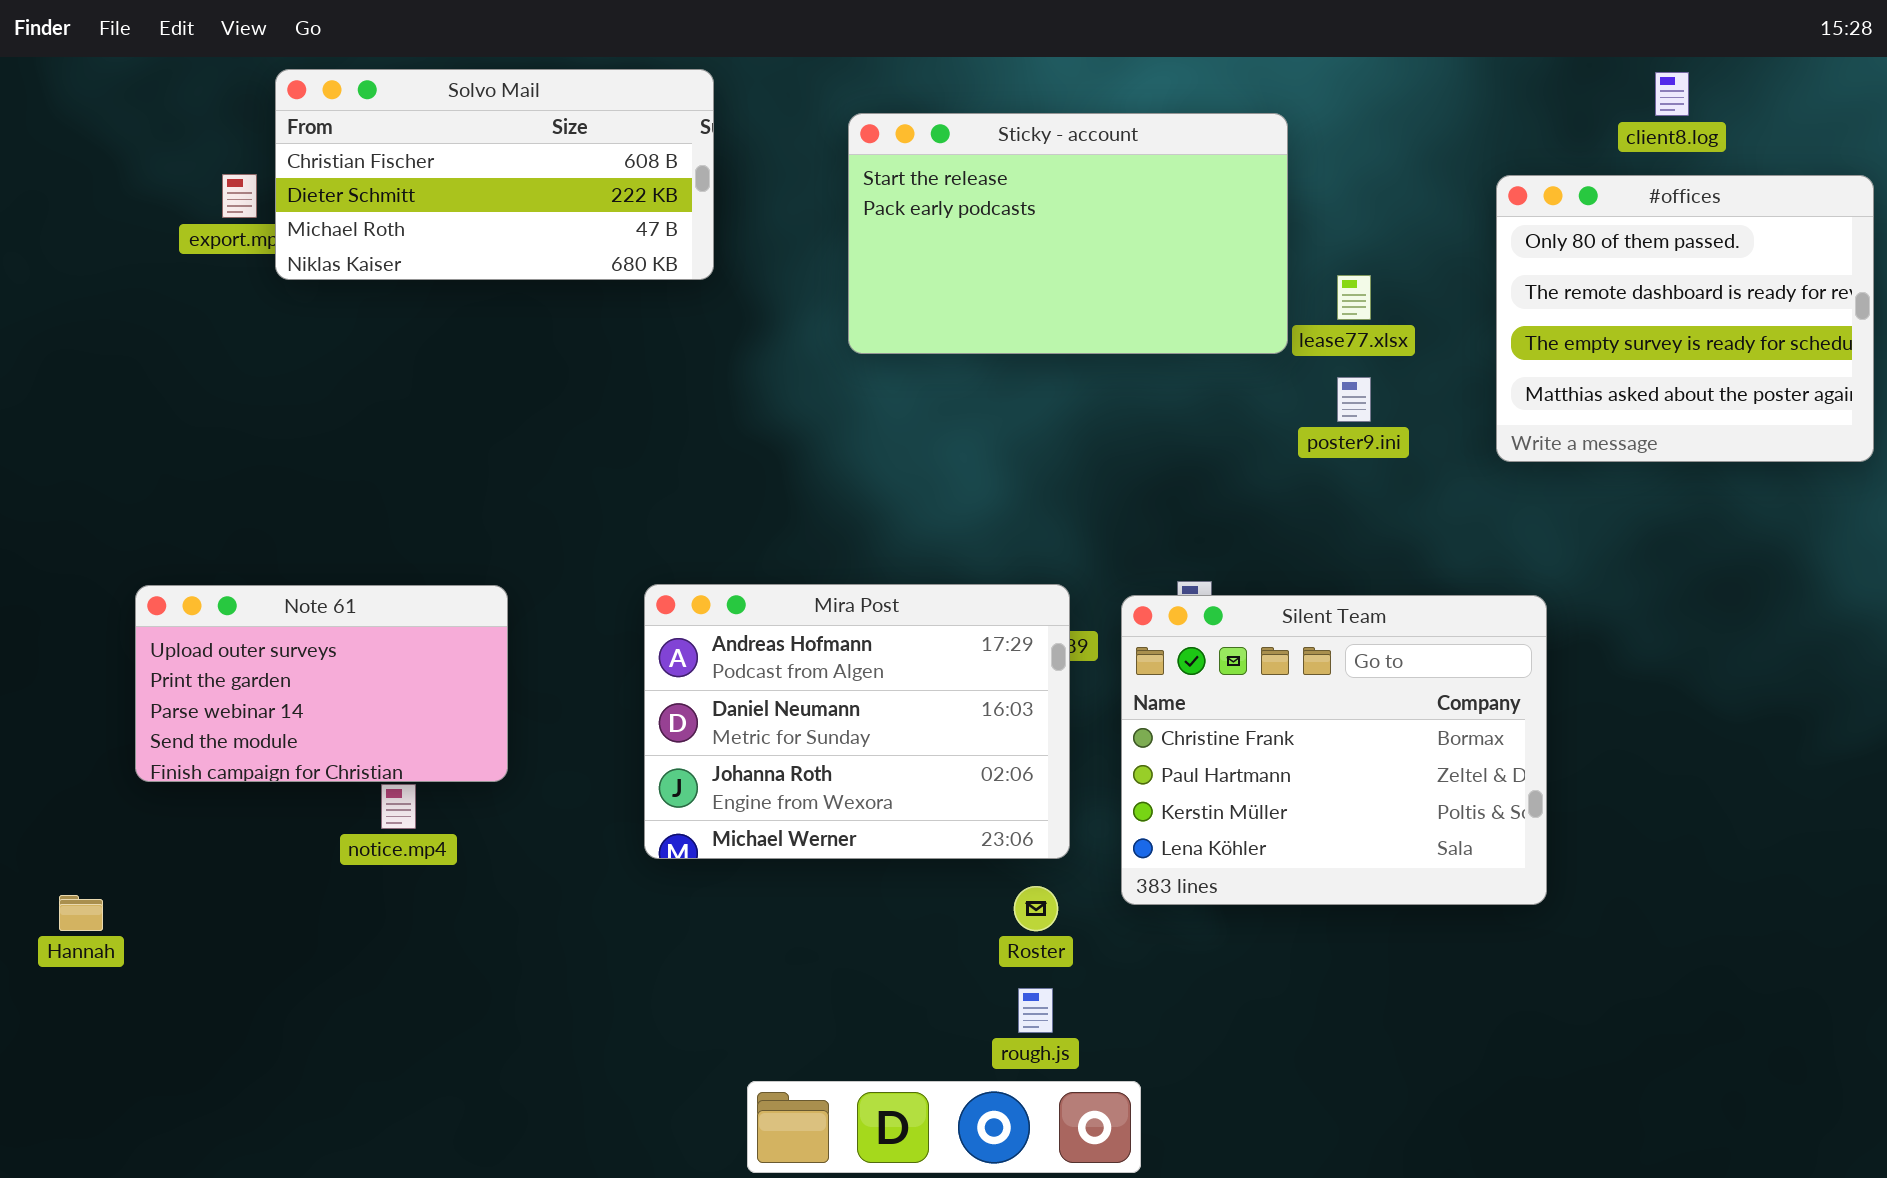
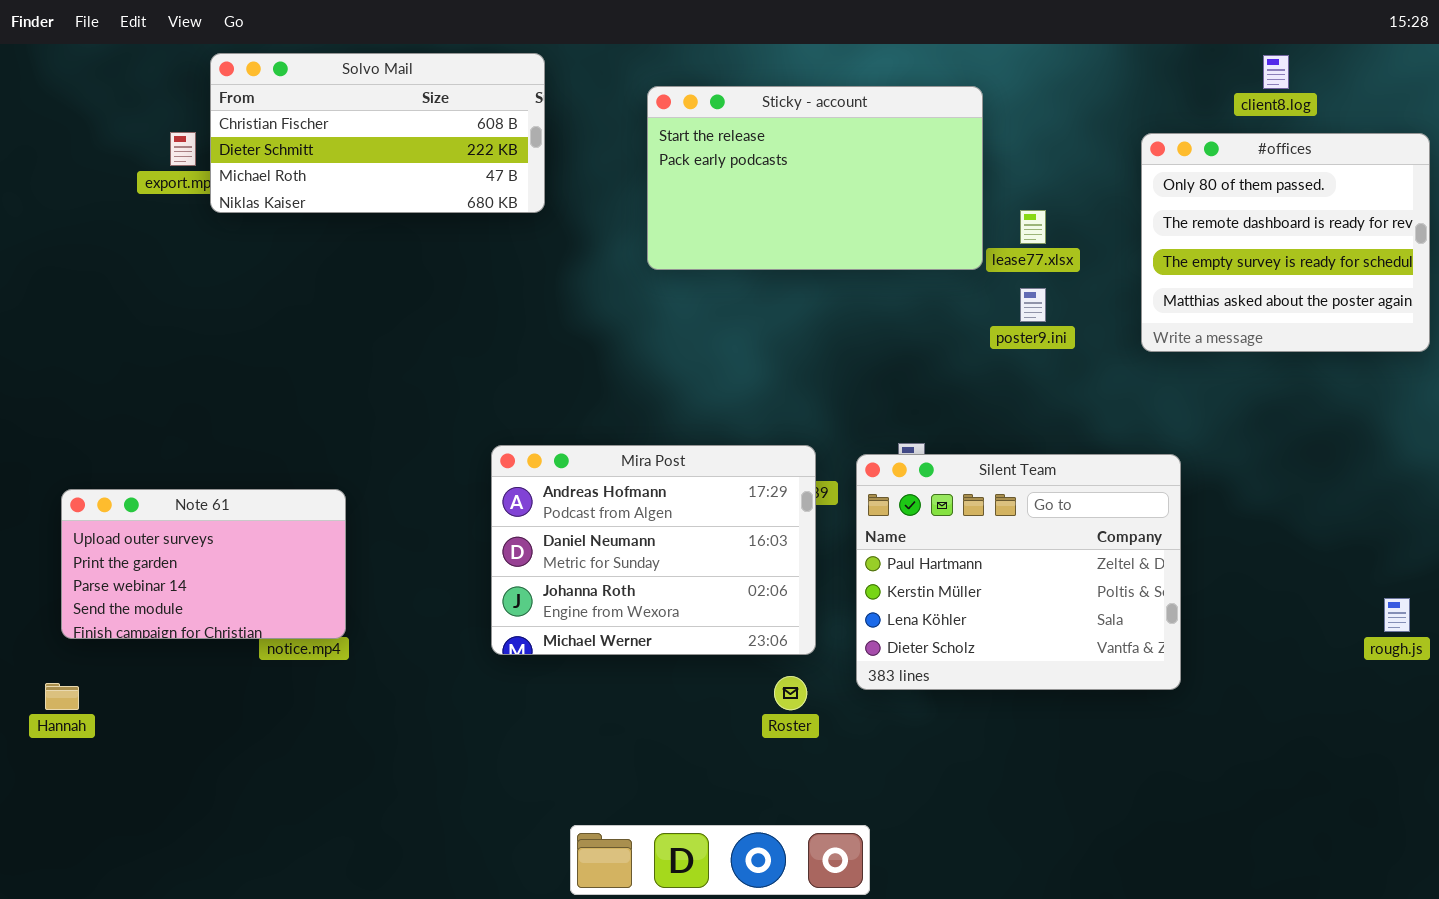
Note 61: [135,585,508,782] -> [61,489,346,639], moved
Silent Team: [1121,595,1547,905] -> [856,454,1181,690], scrolled down 1 row
rough.js: [1018,988,1053,1033] -> [1384,598,1410,632], moved

